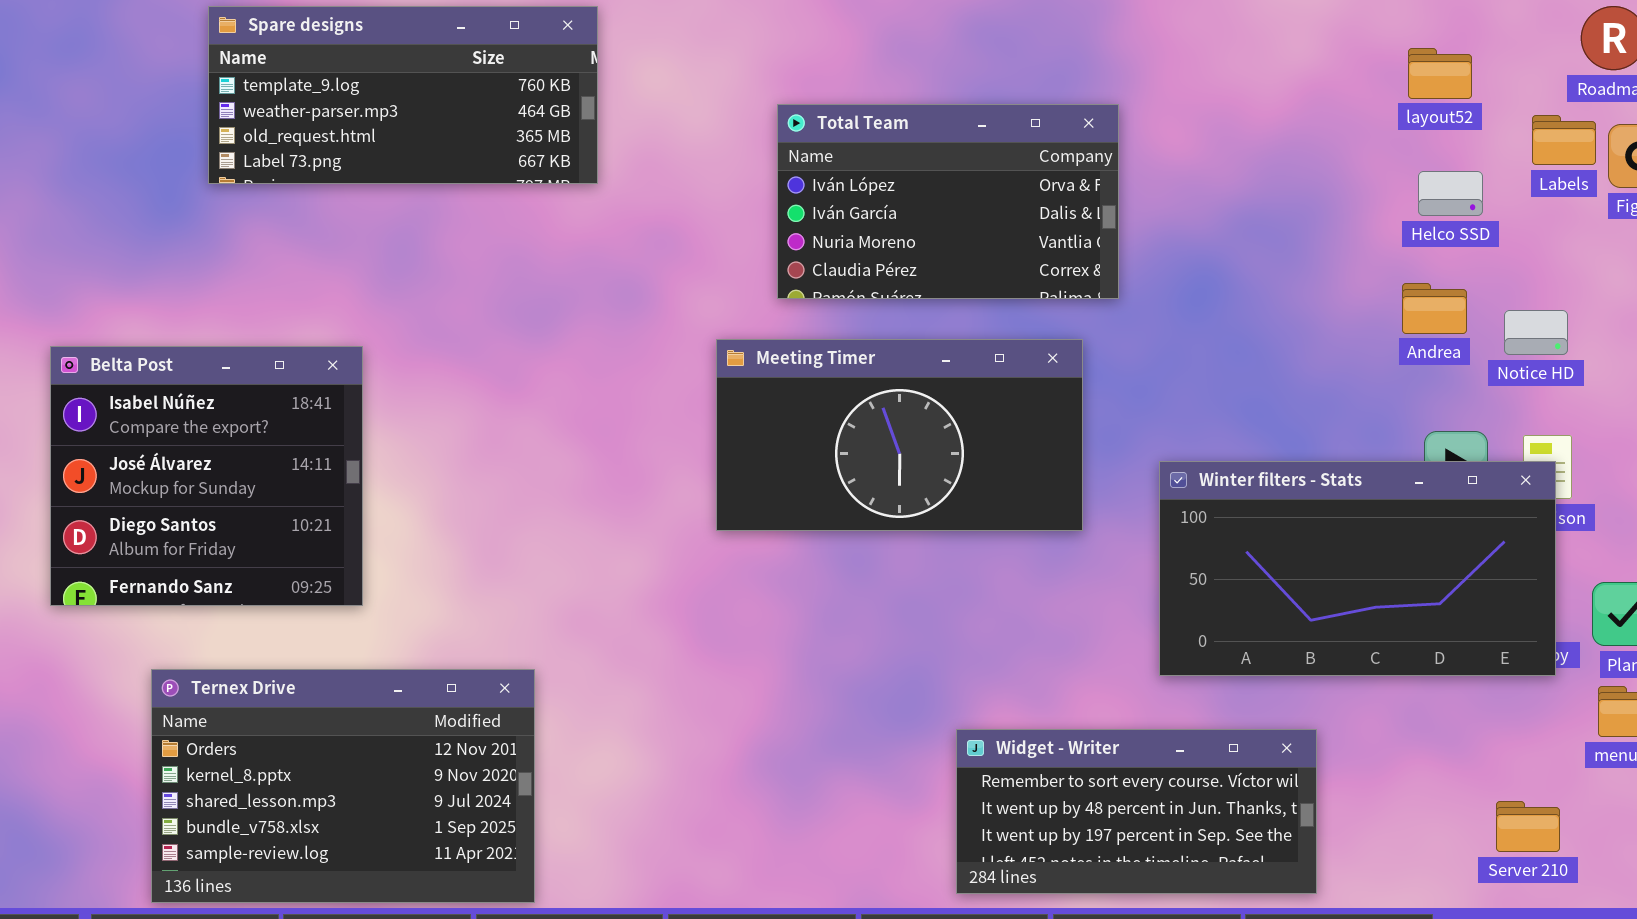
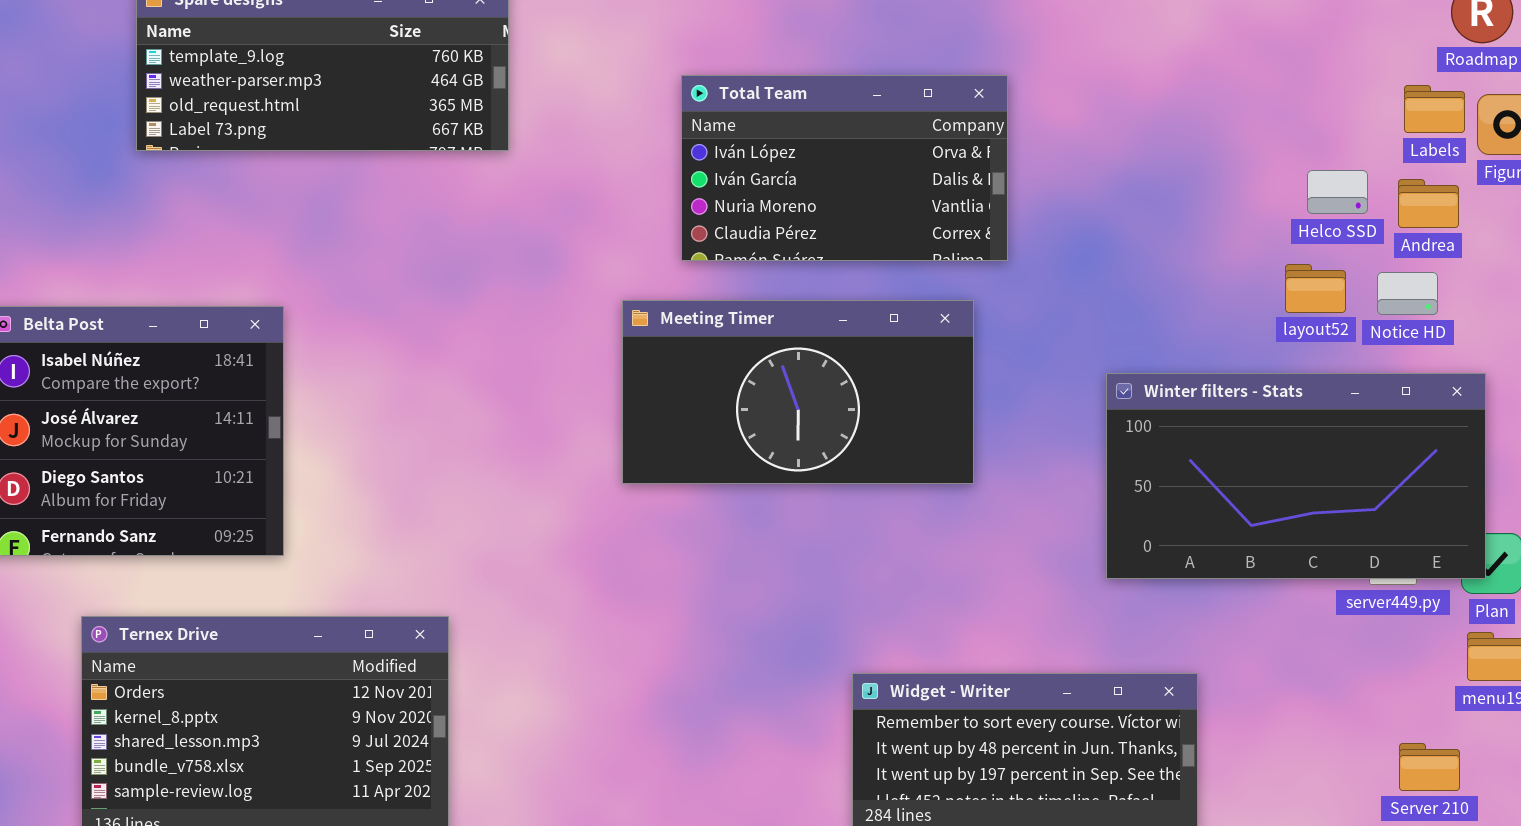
layout52: [1408,48,1472,99] -> [1285,264,1346,313], moved
Helco SSD: [1418,171,1483,216] -> [1307,170,1368,214], moved
Andrea: [1402,283,1467,334] -> [1398,179,1459,228], moved
Winter filters - Stats: [1159,461,1556,676] -> [1106,373,1486,579], moved
Server 210: [1496,801,1560,852] -> [1399,743,1460,791], moved

